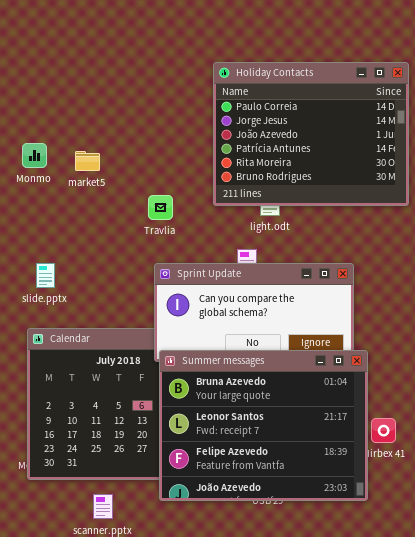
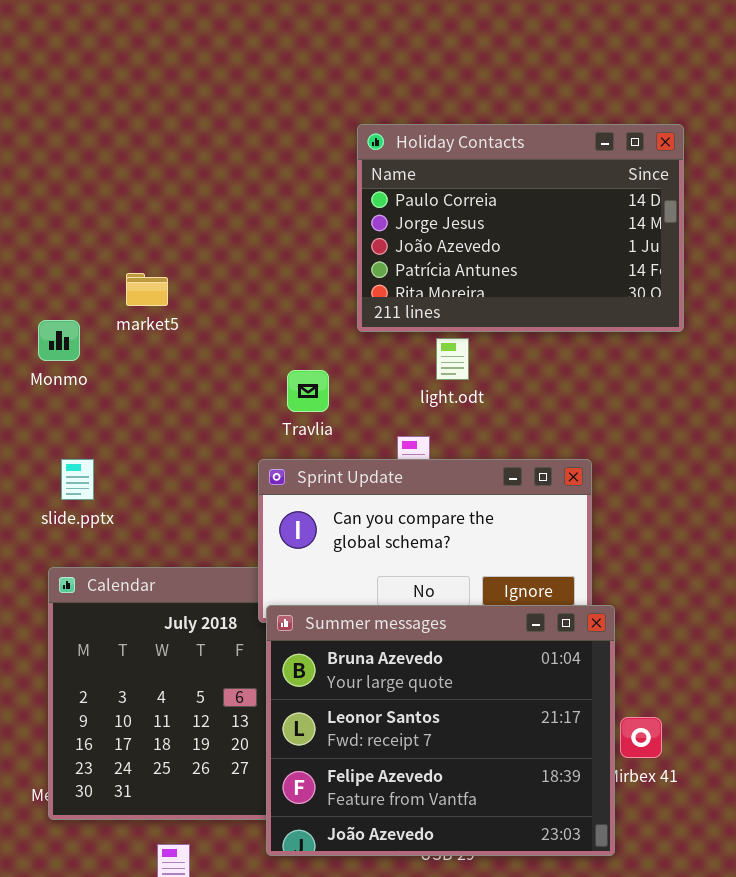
Holiday Contacts: [213,62,409,206] -> [357,124,684,332], resized
Monmo: [22,143,47,168] -> [38,320,80,361], moved
Travlia: [148,195,173,220] -> [287,370,329,412], moved

